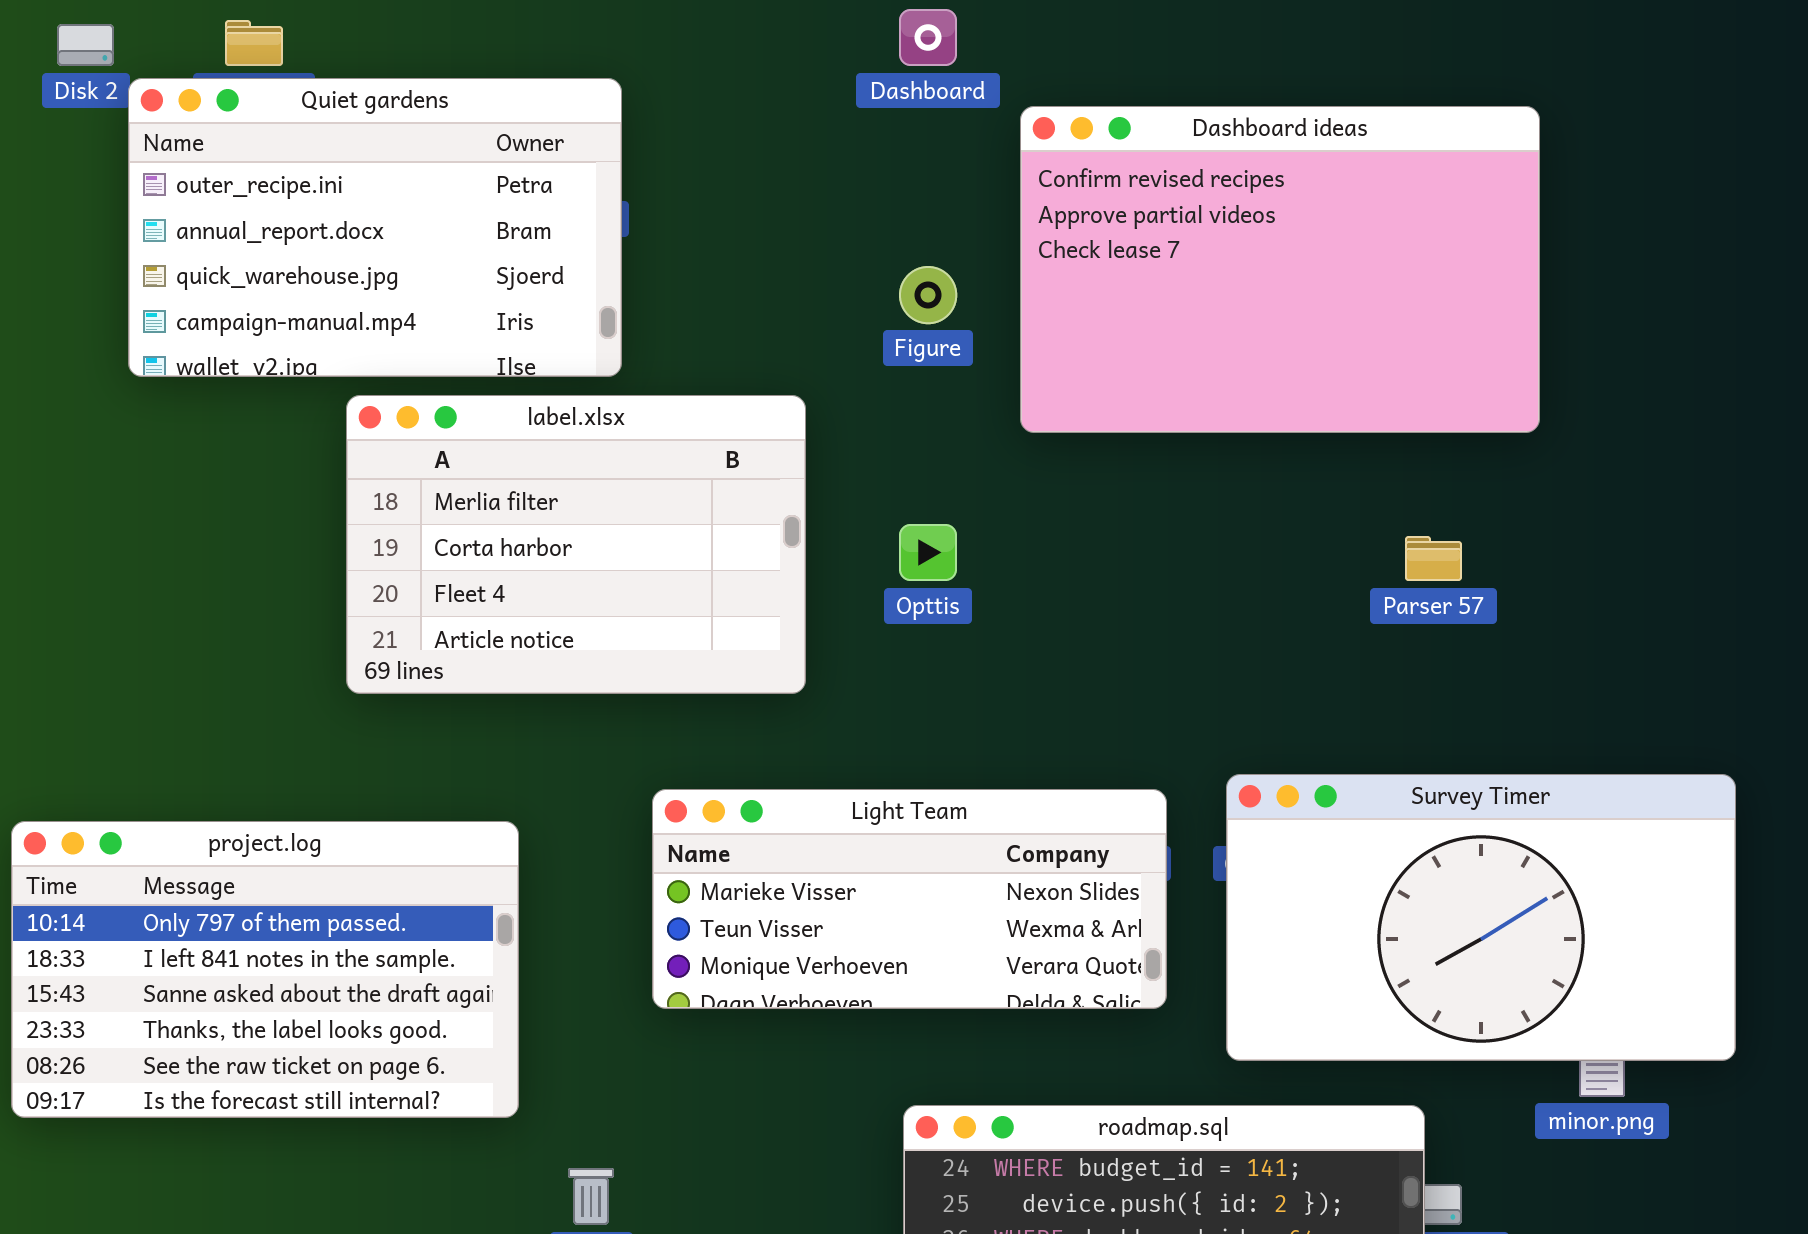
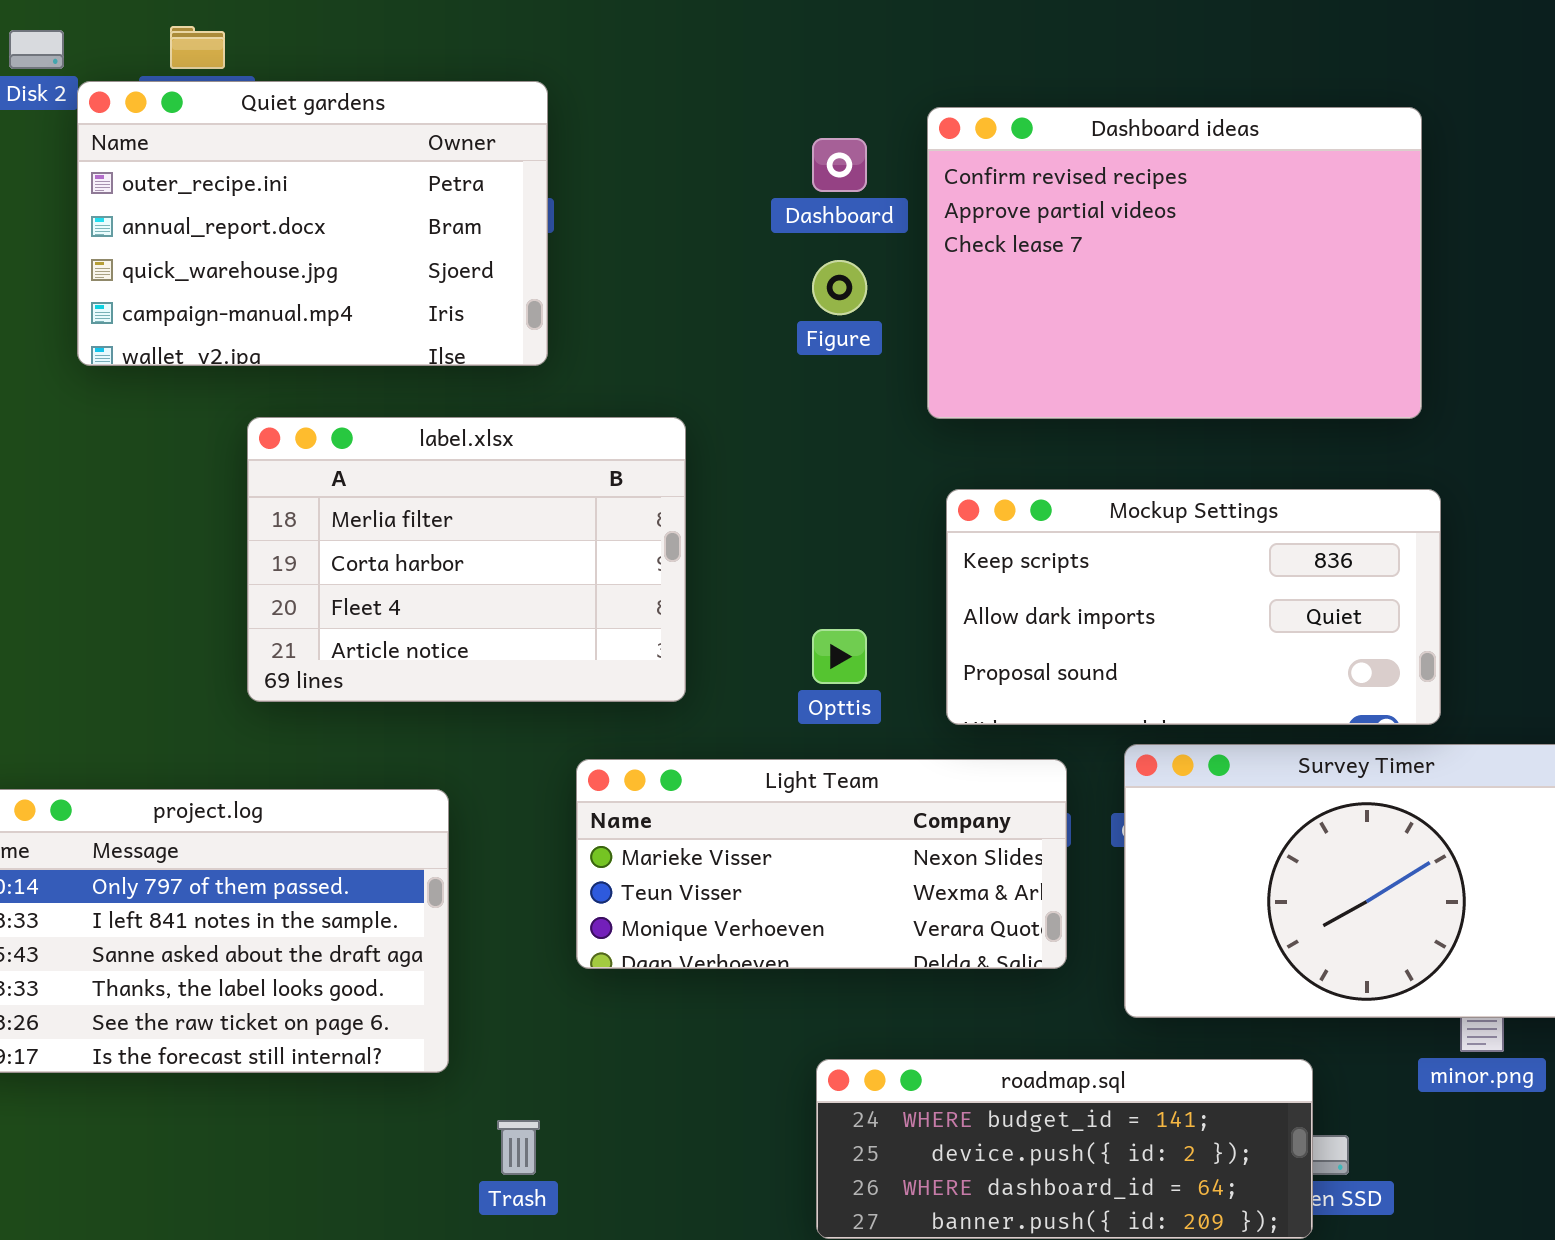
Dashboard: [899,9,957,66] -> [812,138,867,192], moved
label.xlsx: [346,395,806,694] -> [247,417,686,702], moved
Mockup Settings: none -> [946,489,1441,725], opened
Opttis: [899,524,957,581] -> [812,629,867,684], moved

